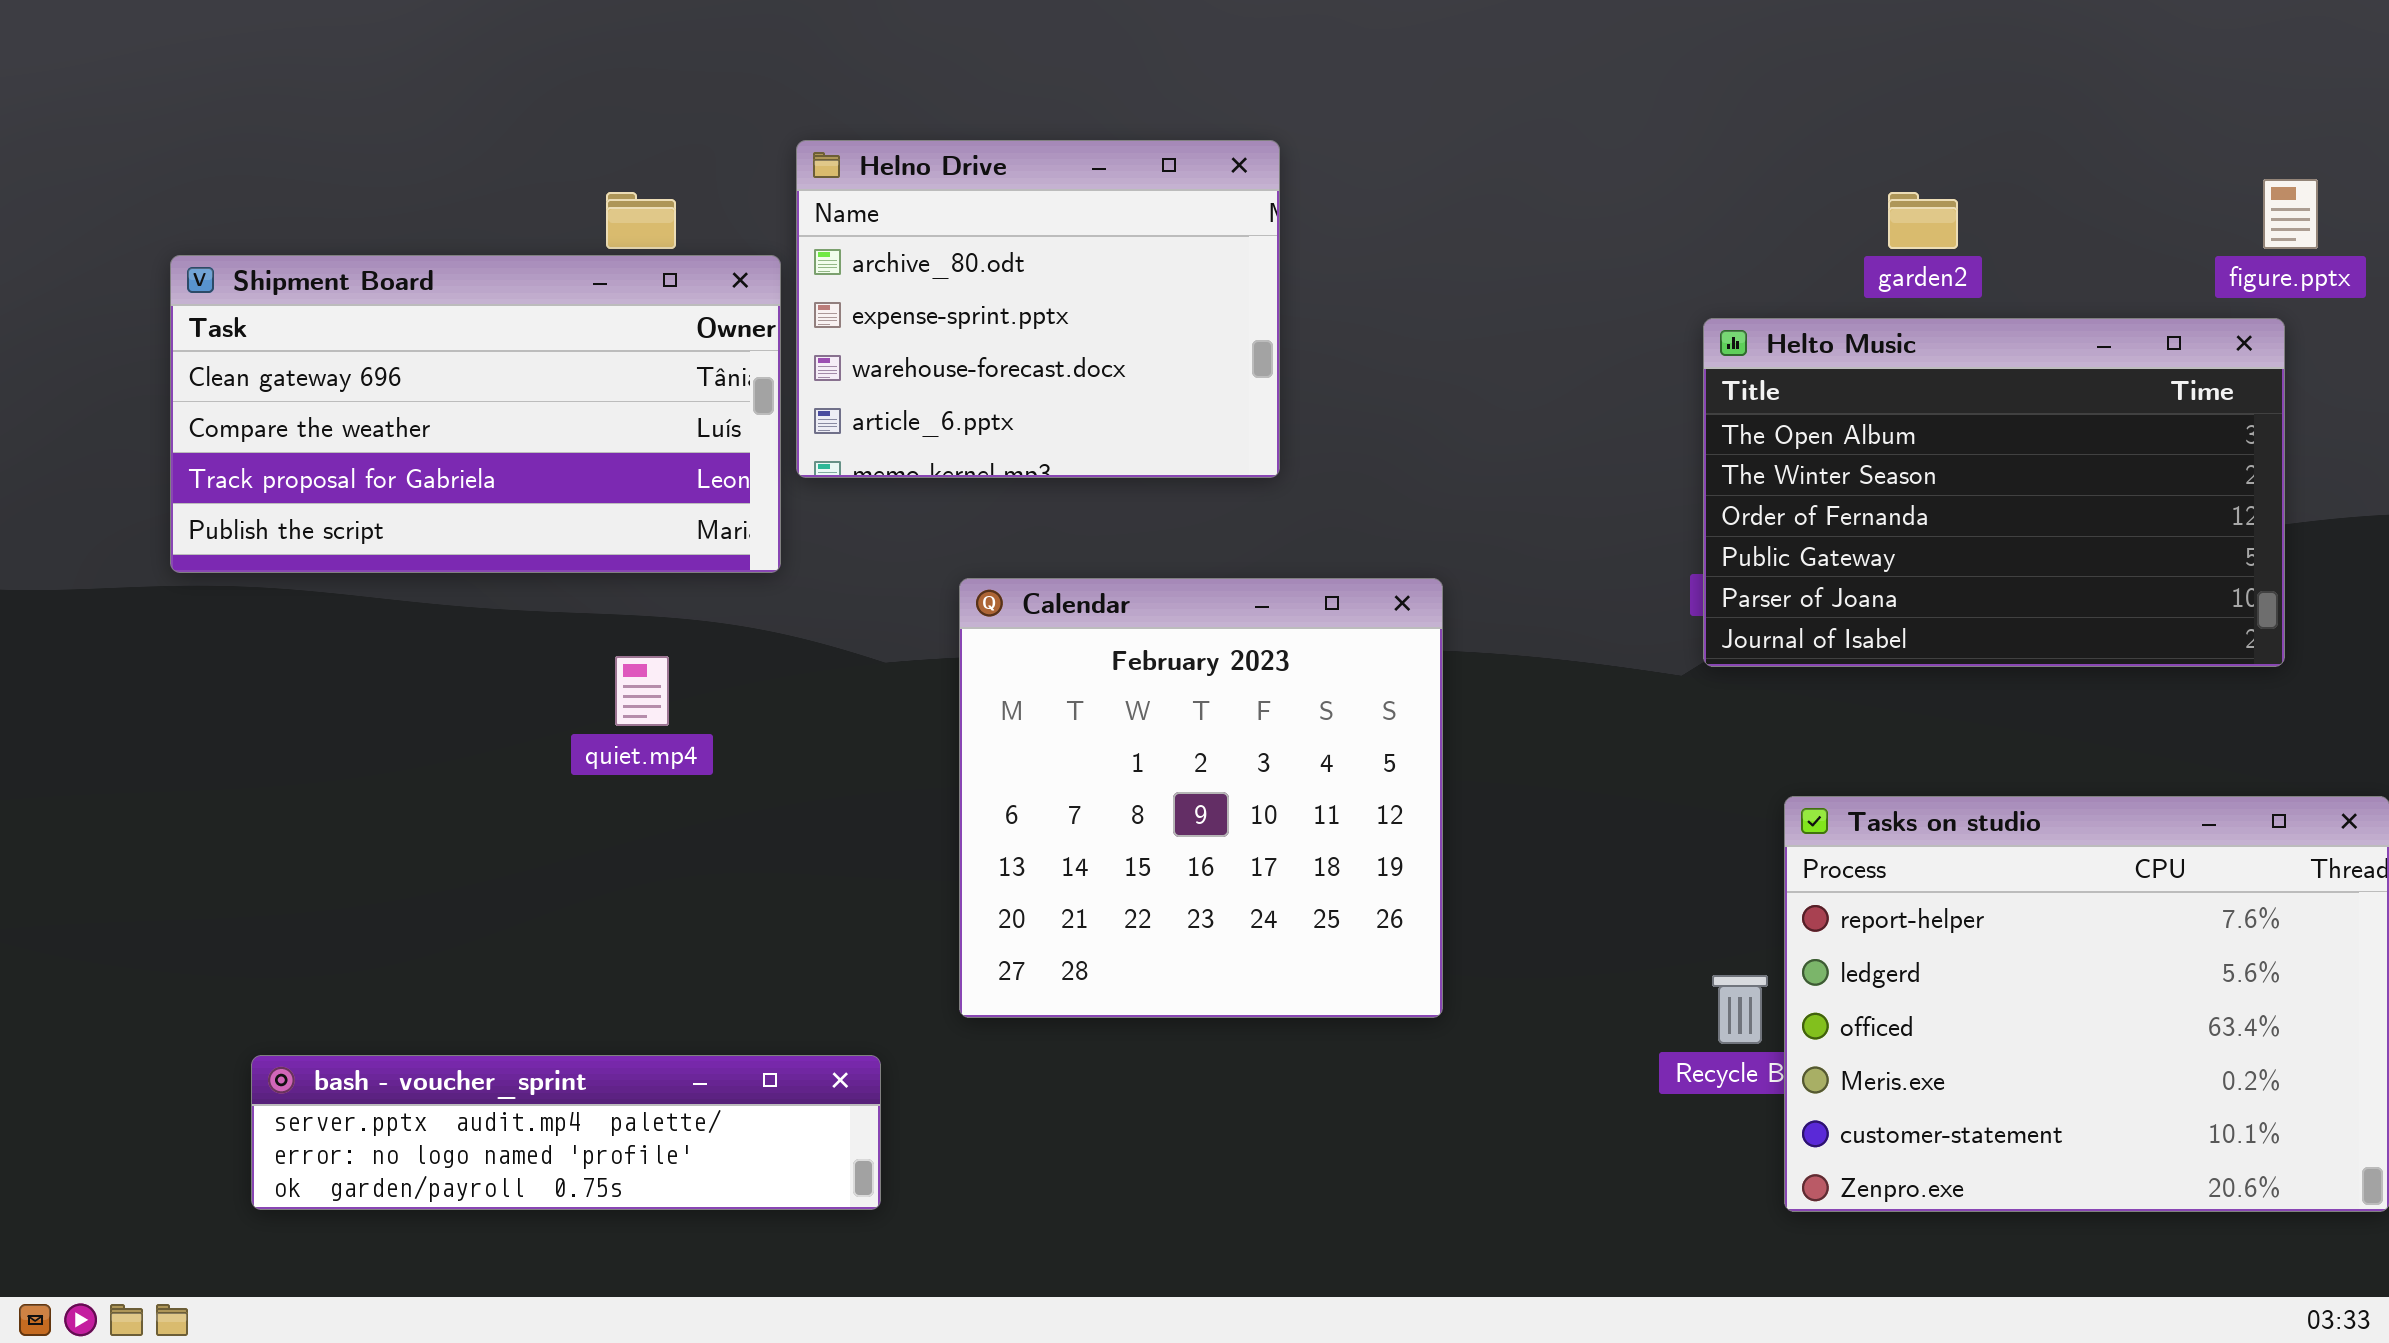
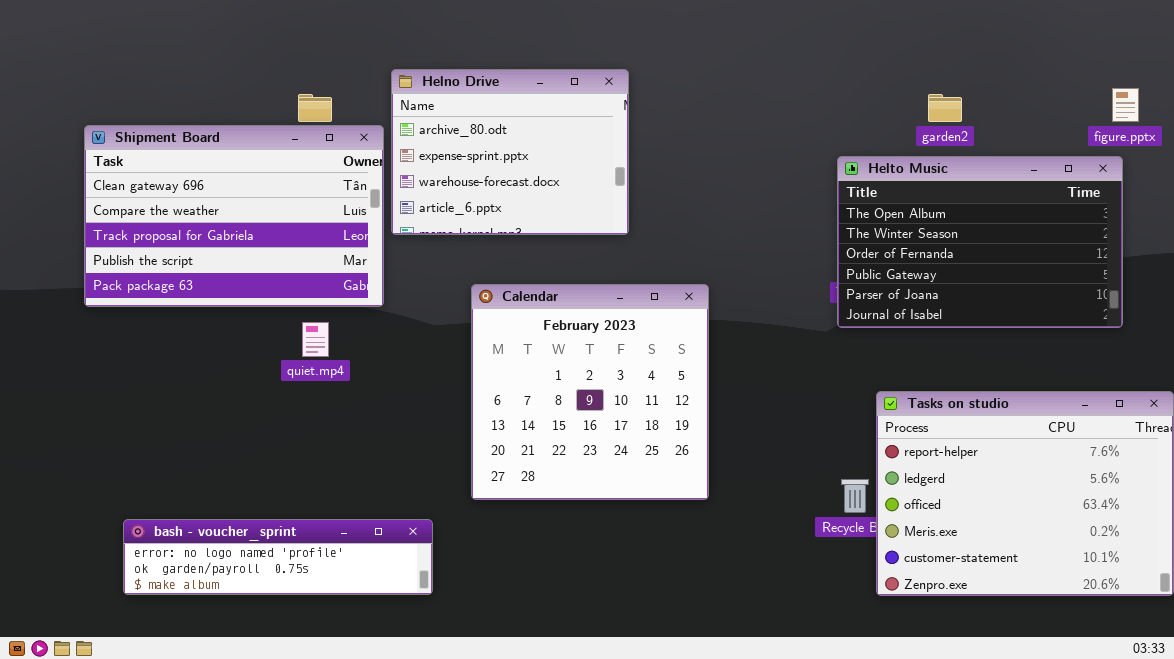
Shipment Board: [170,255,781,573] -> [84,125,384,307], resized
bash - voucher_sprint: [251,1055,881,1210] -> [123,519,433,595], scrolled down 1 row

